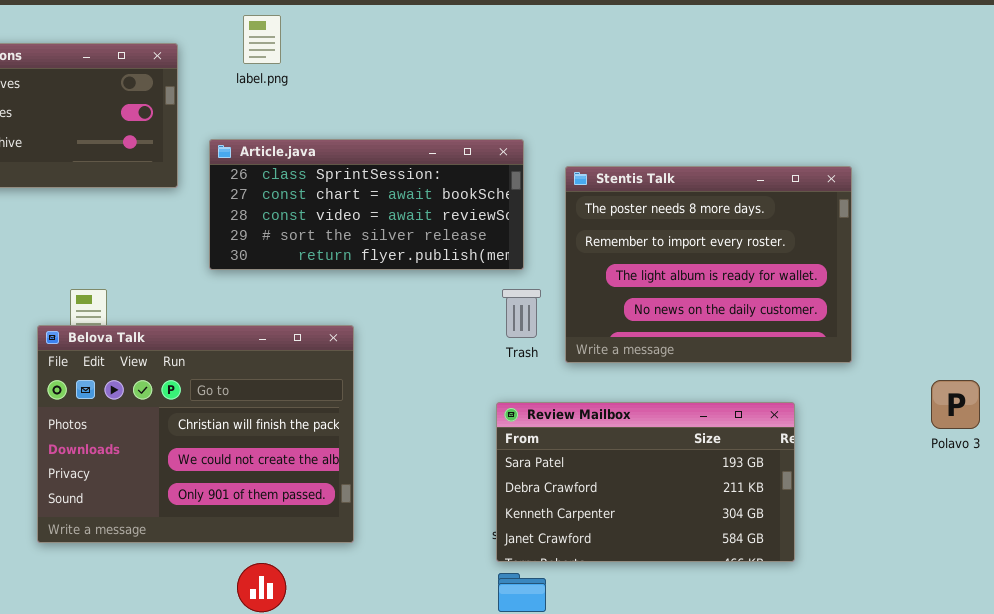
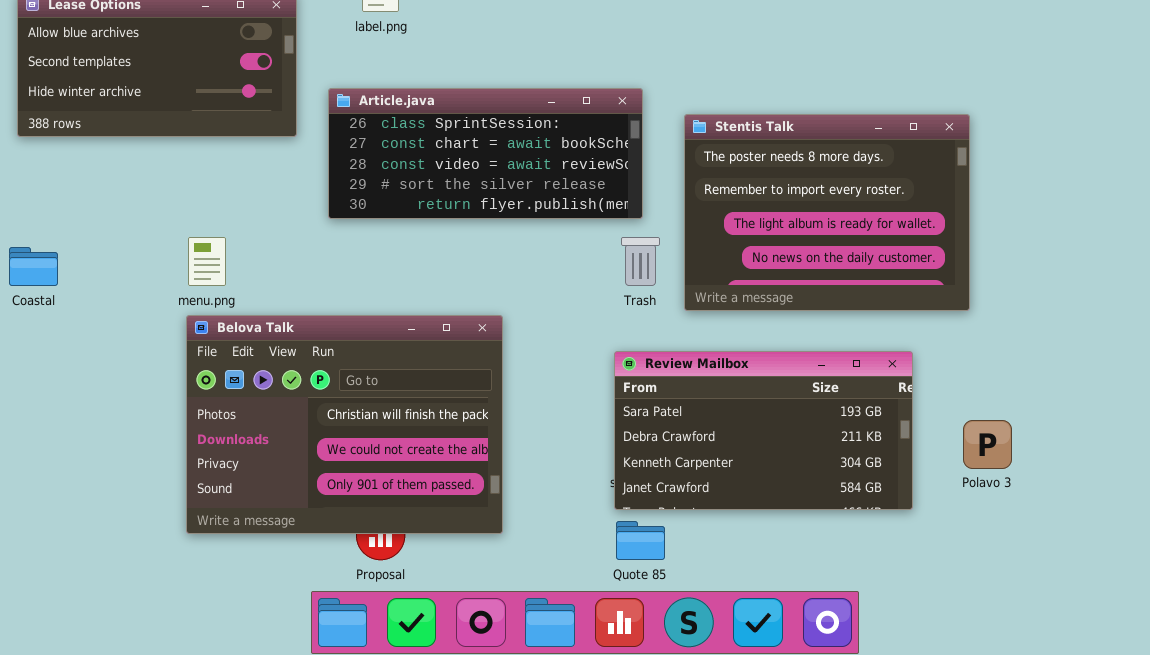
Belova Talk: [37,325,354,543] -> [186,315,503,534], moved
Polavo 3: [931,380,980,429] -> [963,420,1012,469], moved

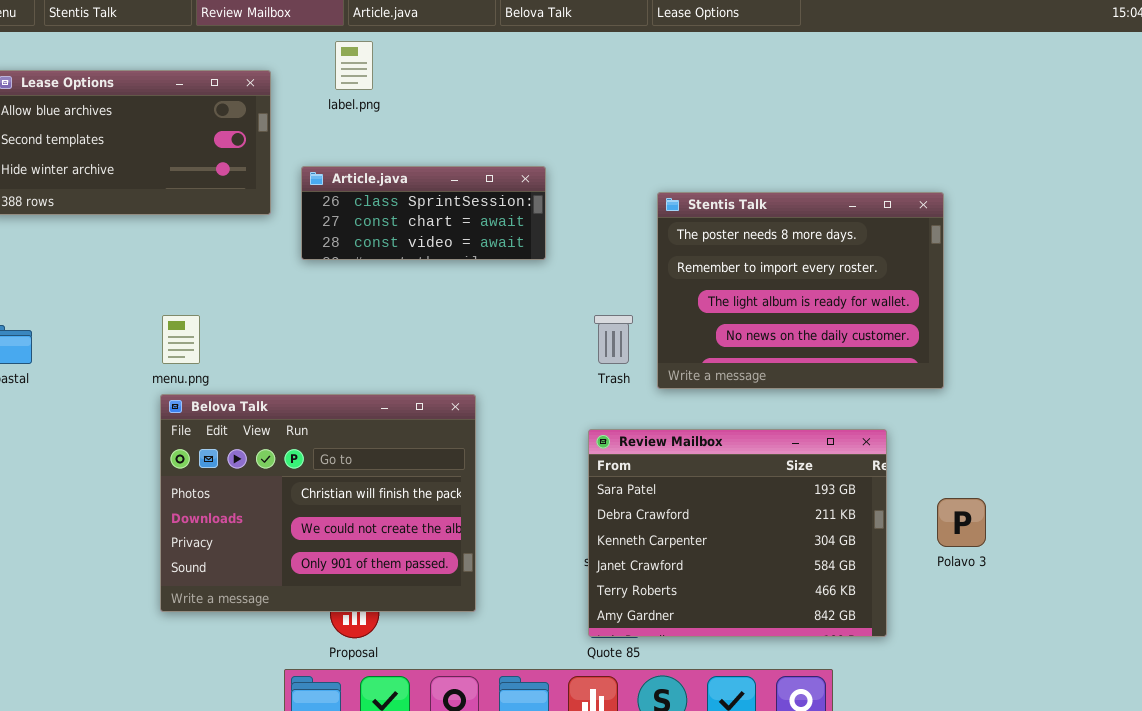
Article.java: [328,88,643,219] -> [301,166,546,260], resized
Review Mailbox: [614,351,913,510] -> [588,429,887,637], resized

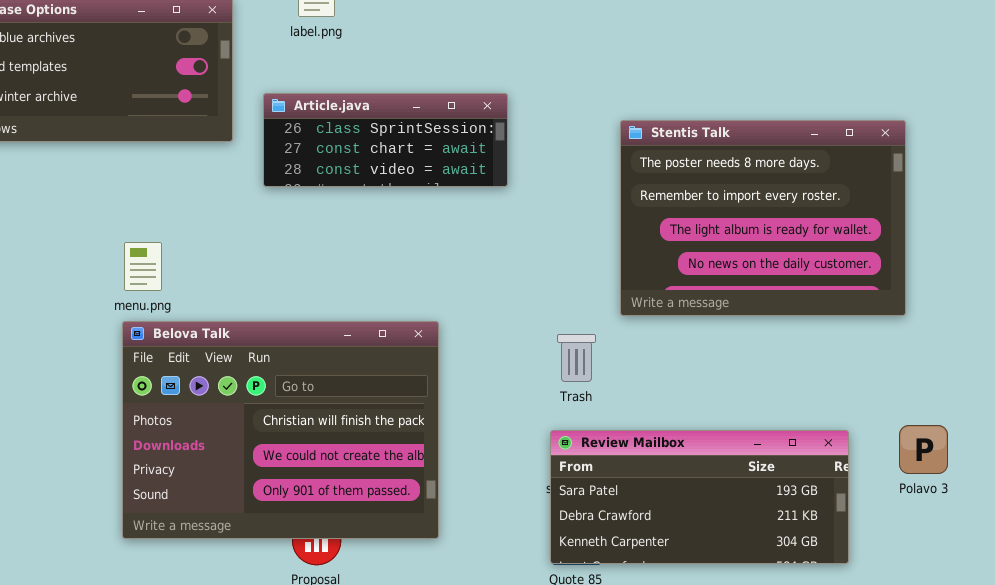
Trash: [594,315,633,364] -> [557,334,596,382], moved
Review Mailbox: [588,429,887,637] -> [550,430,849,564], resized

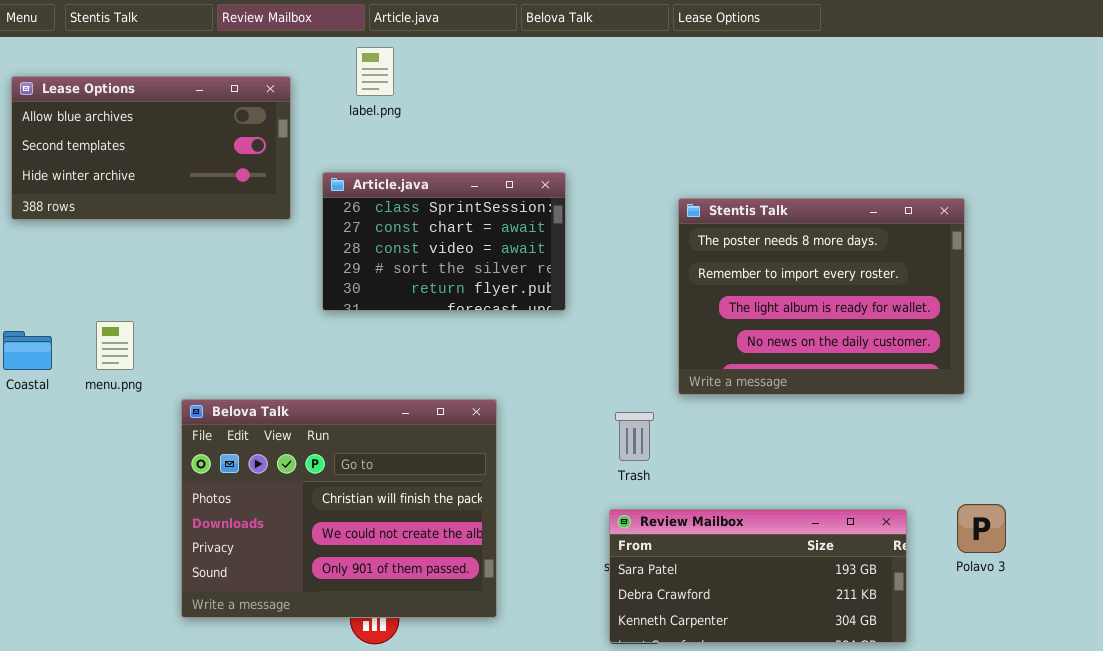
Article.java: [263,93,508,187] -> [322,172,566,311], resized
menu.png: [124,242,162,291] -> [96,321,134,370], moved

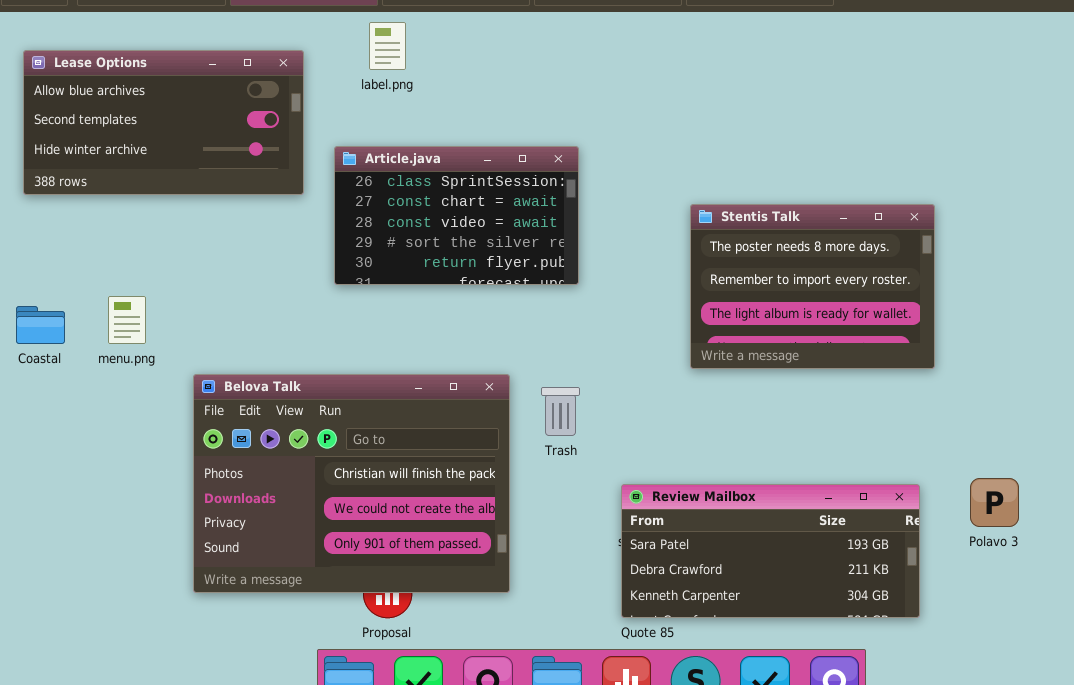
Stentis Talk: [678,198,965,395] -> [690,204,935,369], resized
Trash: [615,412,654,461] -> [541,387,580,436], moved

